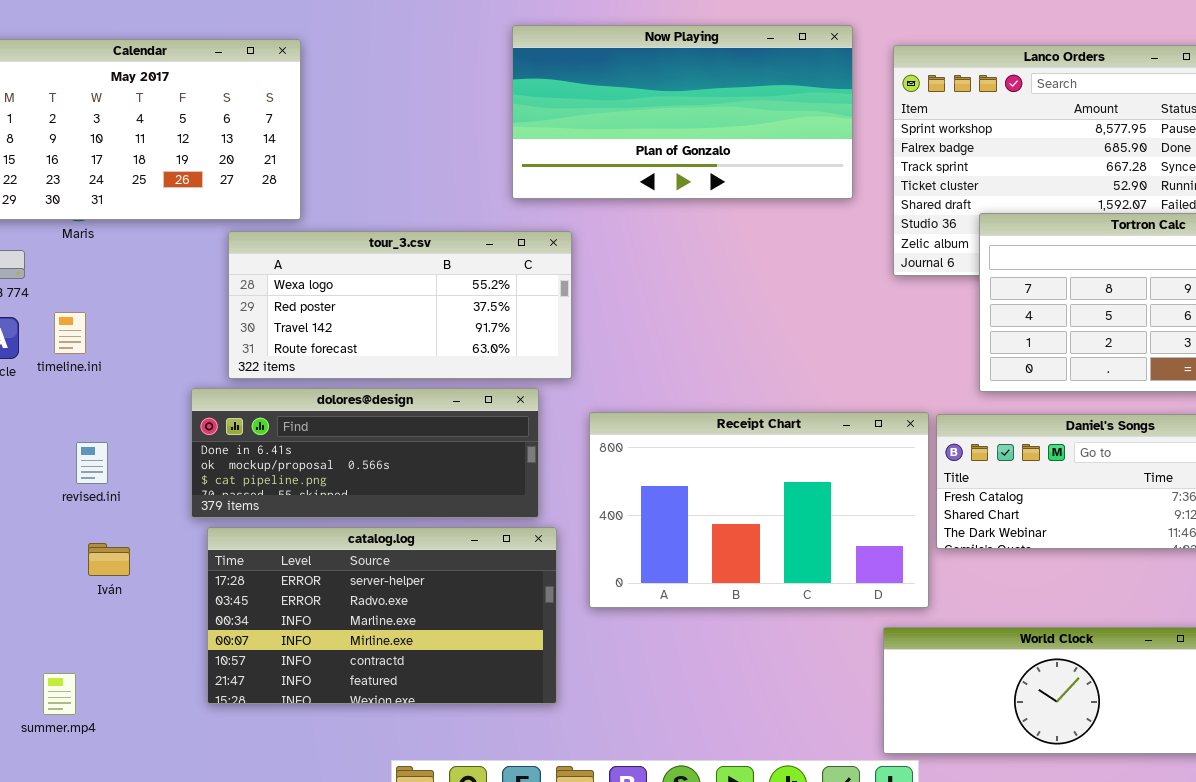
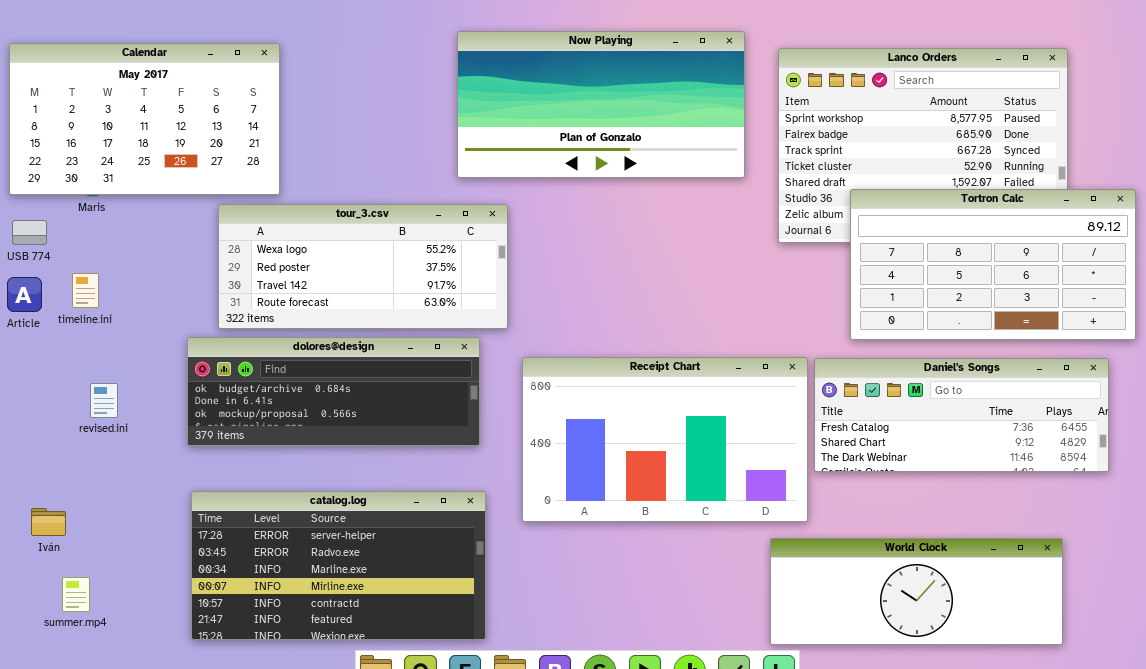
dolores@design: [191,388,539,518] -> [187,337,480,446], scrolled up 1 row
catalog.log: [207,527,557,704] -> [191,491,486,640], moved
Iván: [88,543,130,576] -> [31,508,66,536], moved

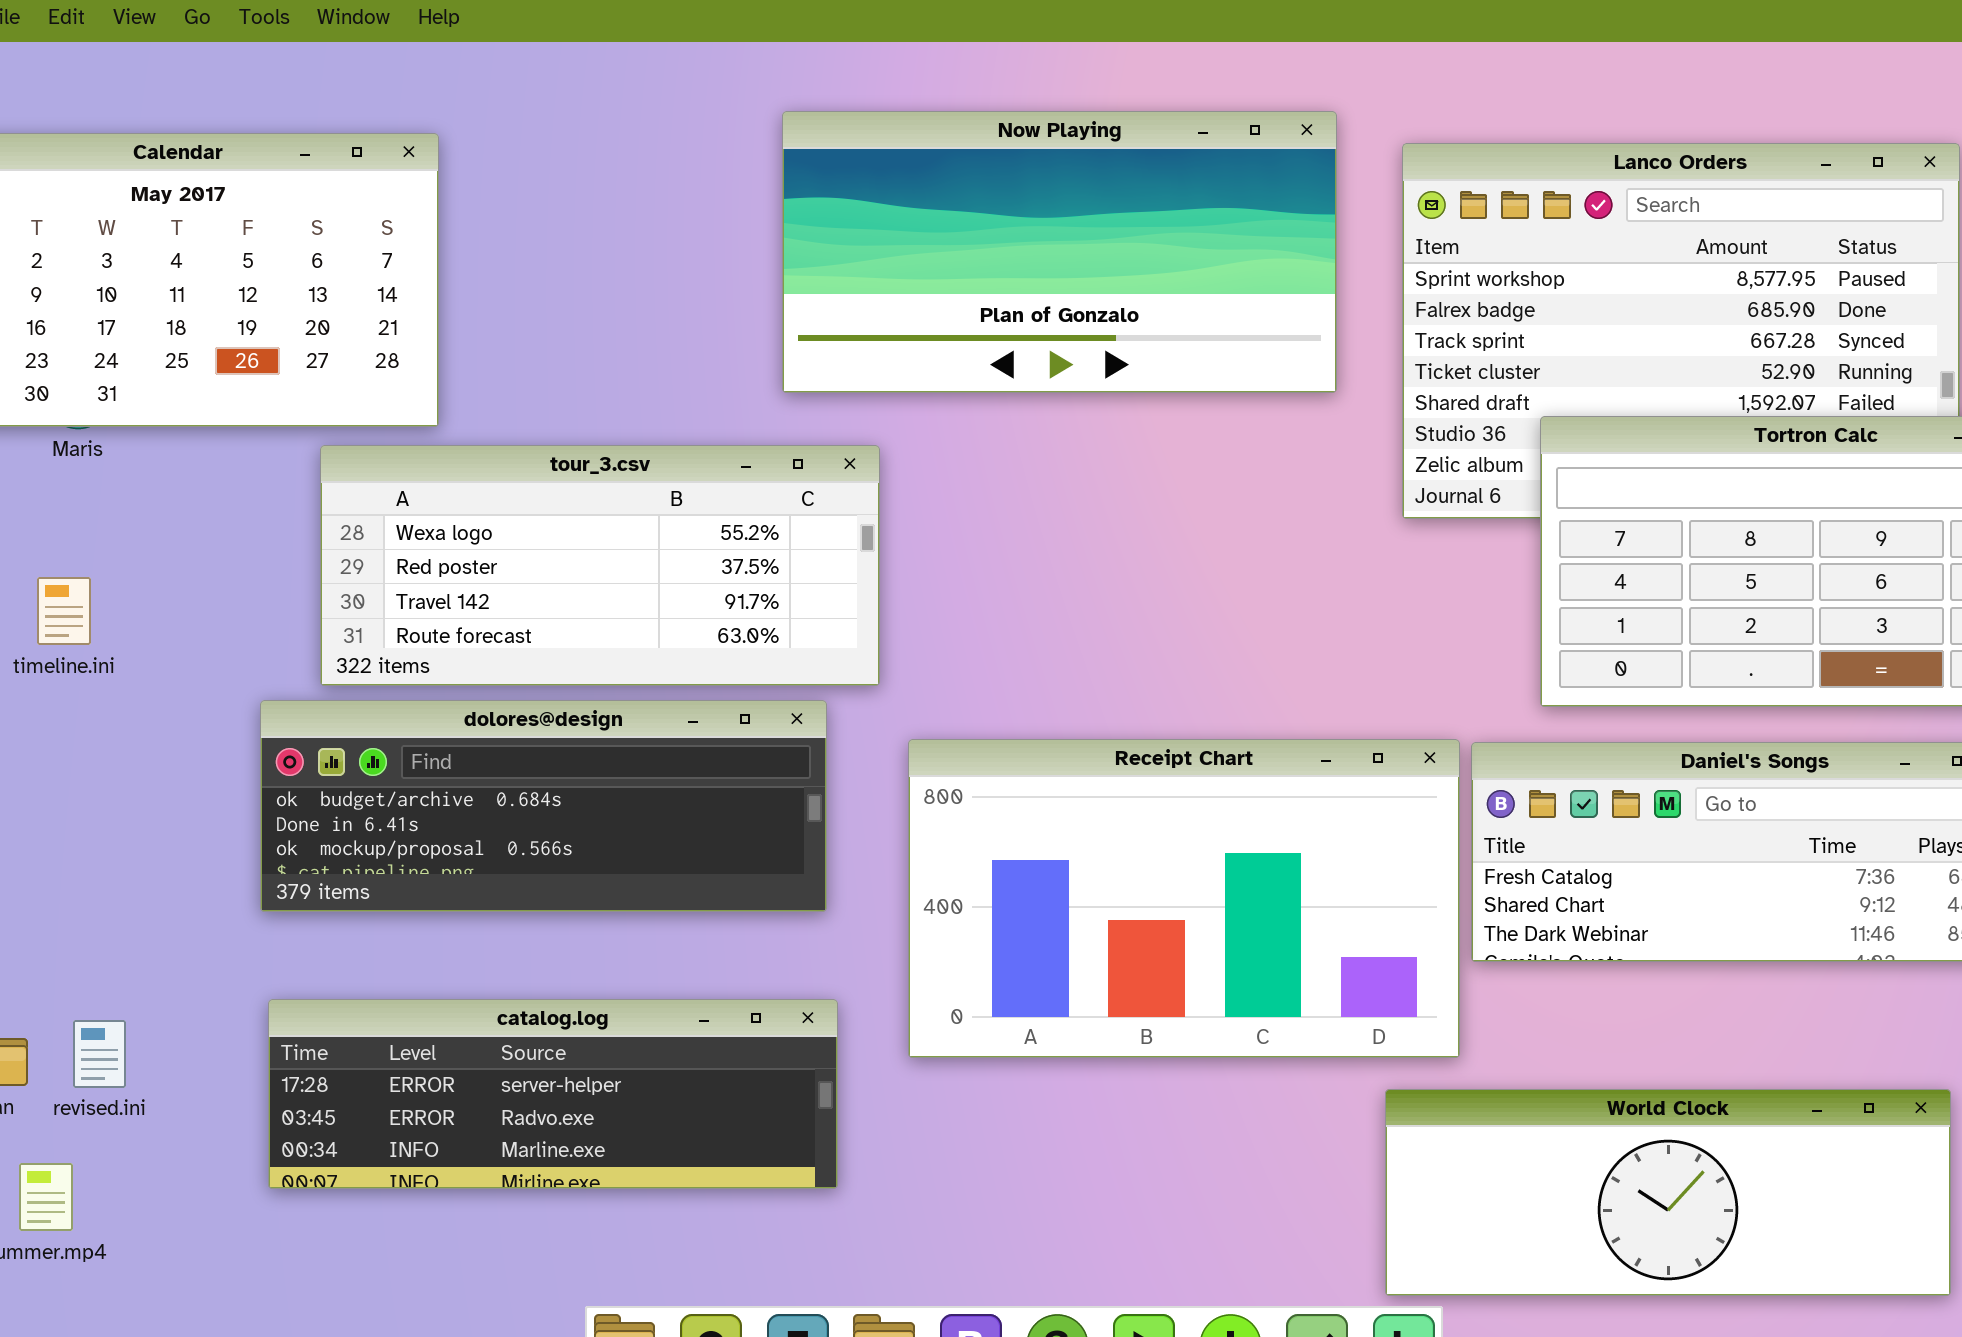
revised.ini: [90,383,118,418] -> [73,1020,126,1088], moved
catalog.log: [191,491,486,640] -> [268,999,838,1189], resized

